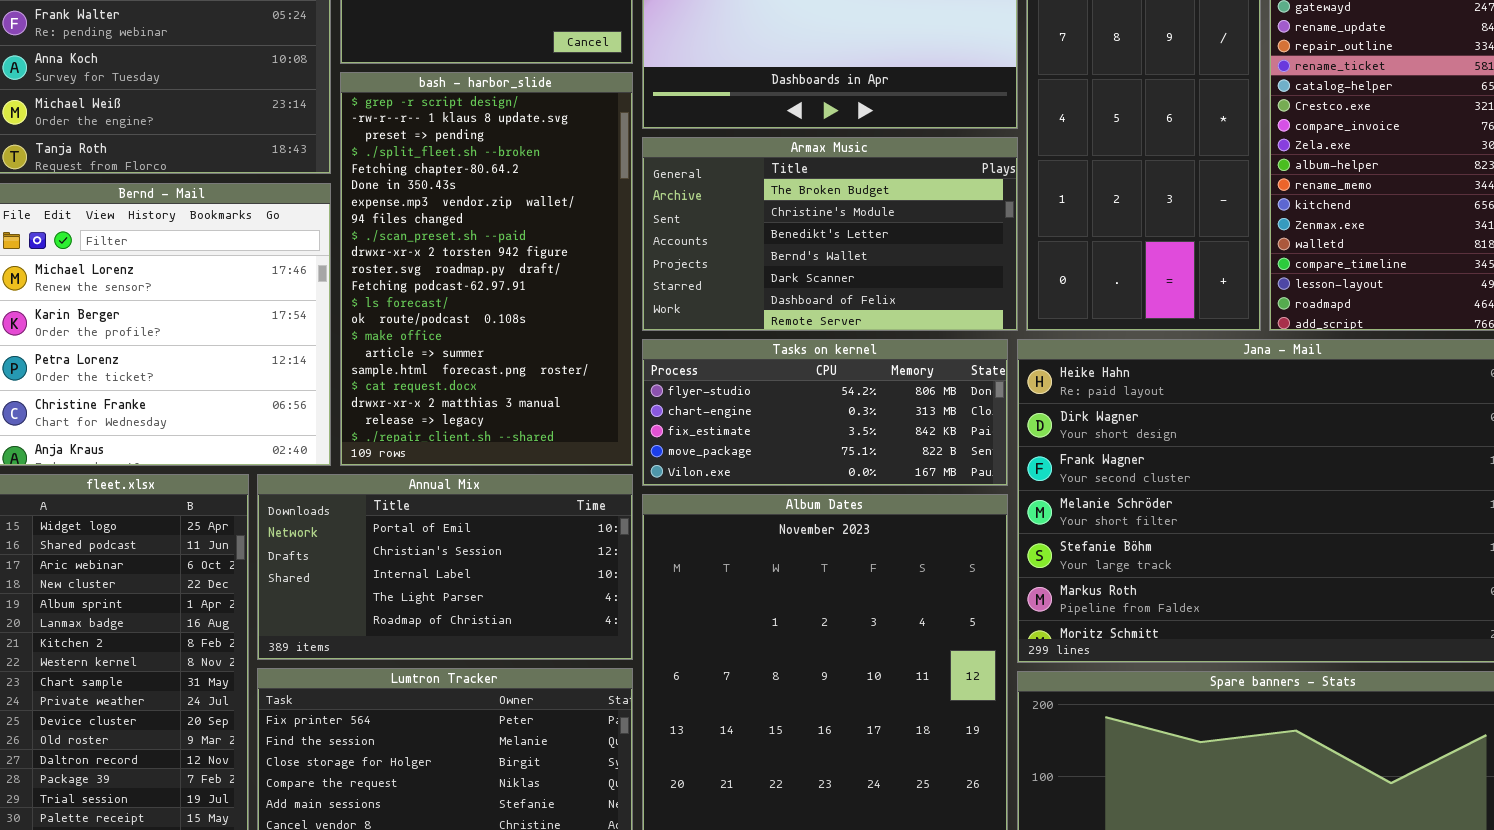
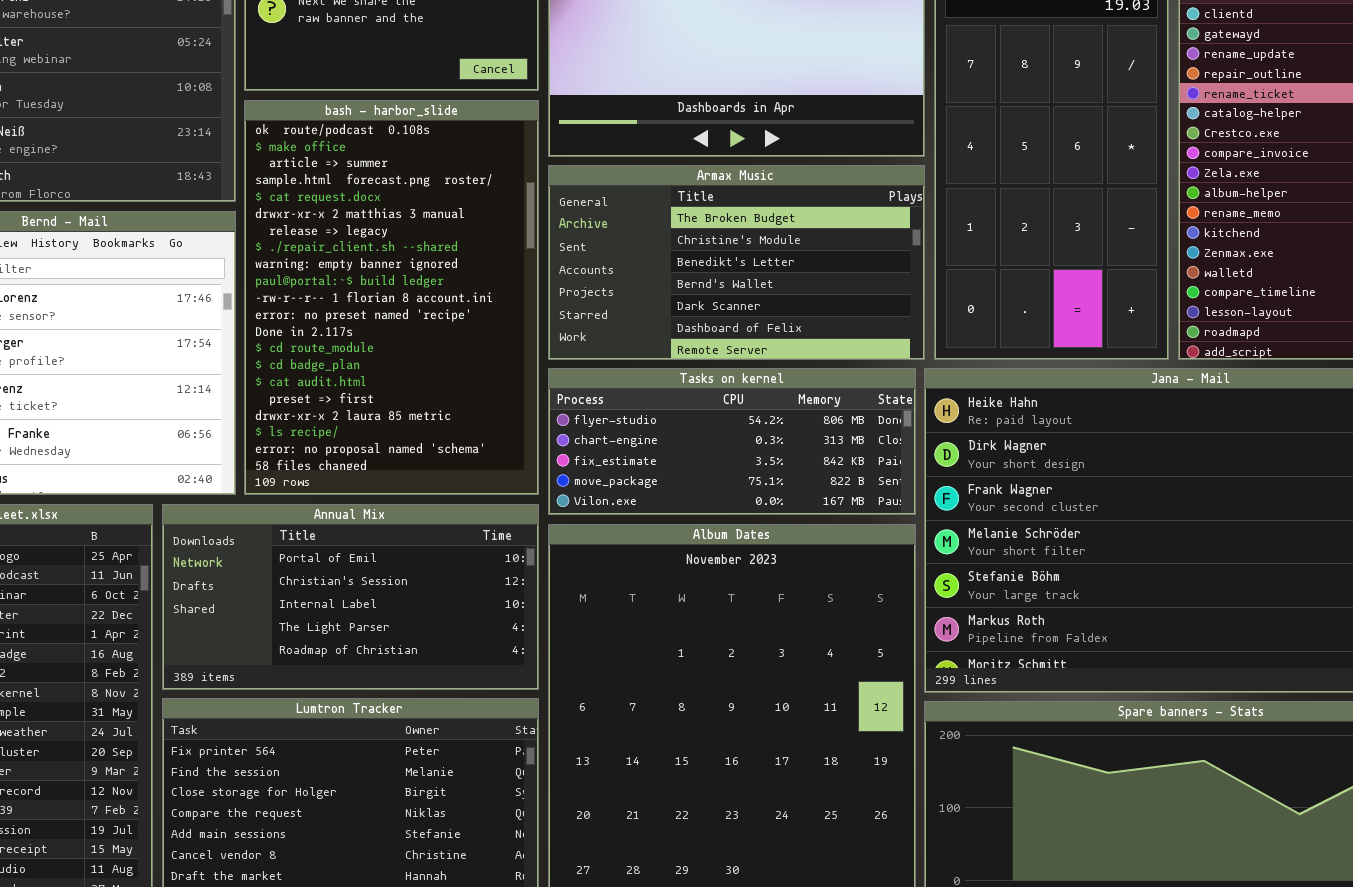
bash - harbor_slide: [340,72,633,466] -> [244,100,539,495], scrolled down 13 rows

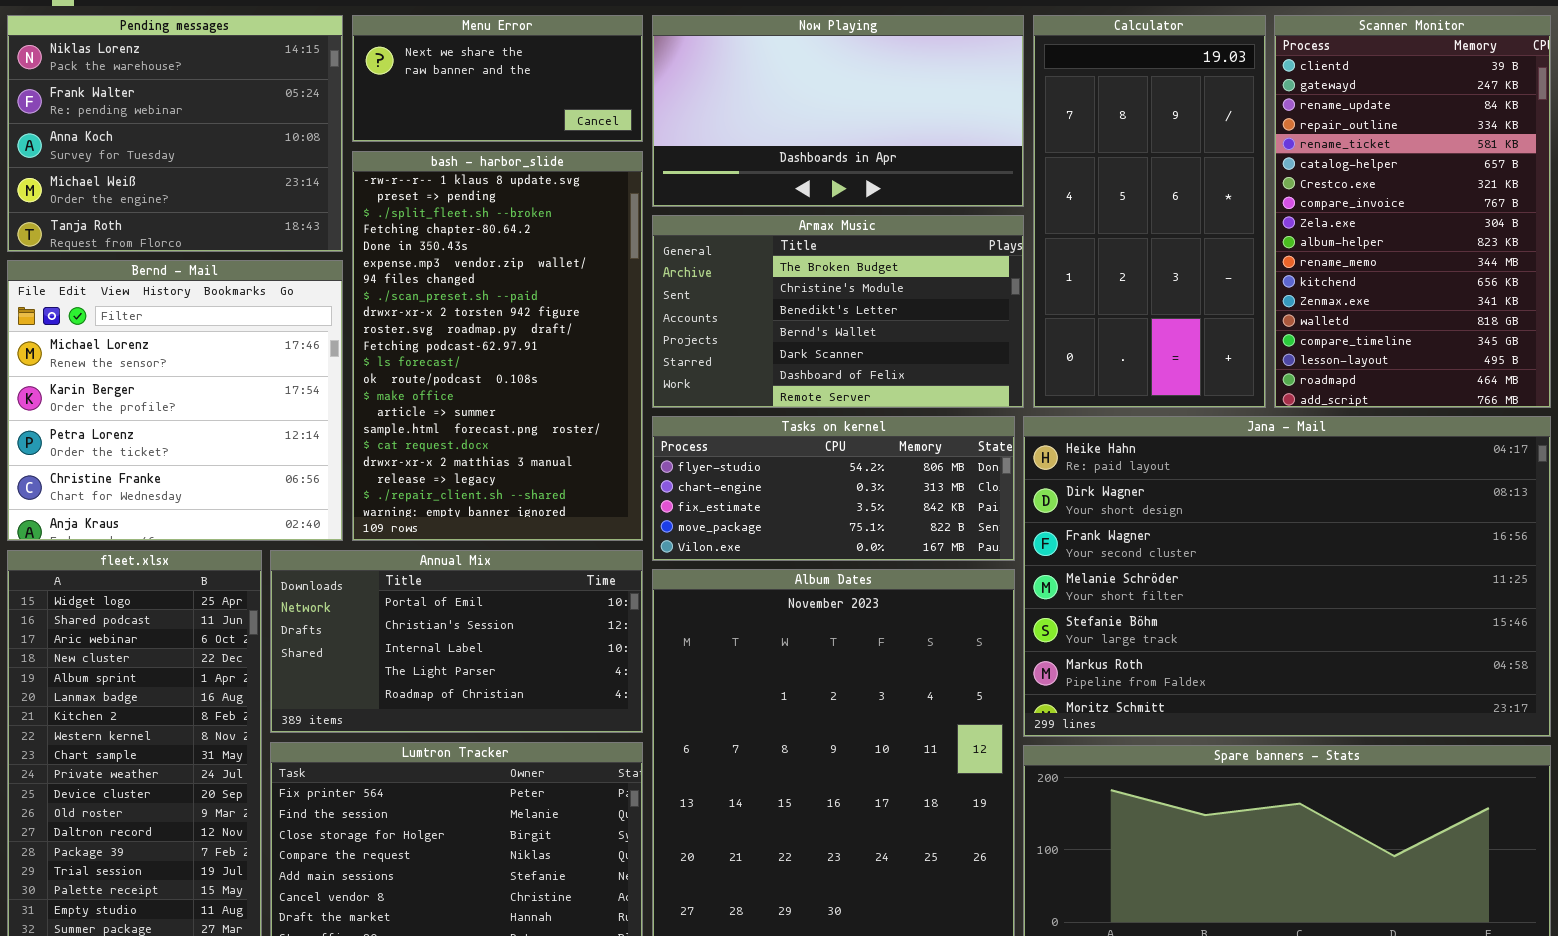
bash - harbor_slide: [244,100,539,495] -> [352,151,643,541], scrolled up 12 rows

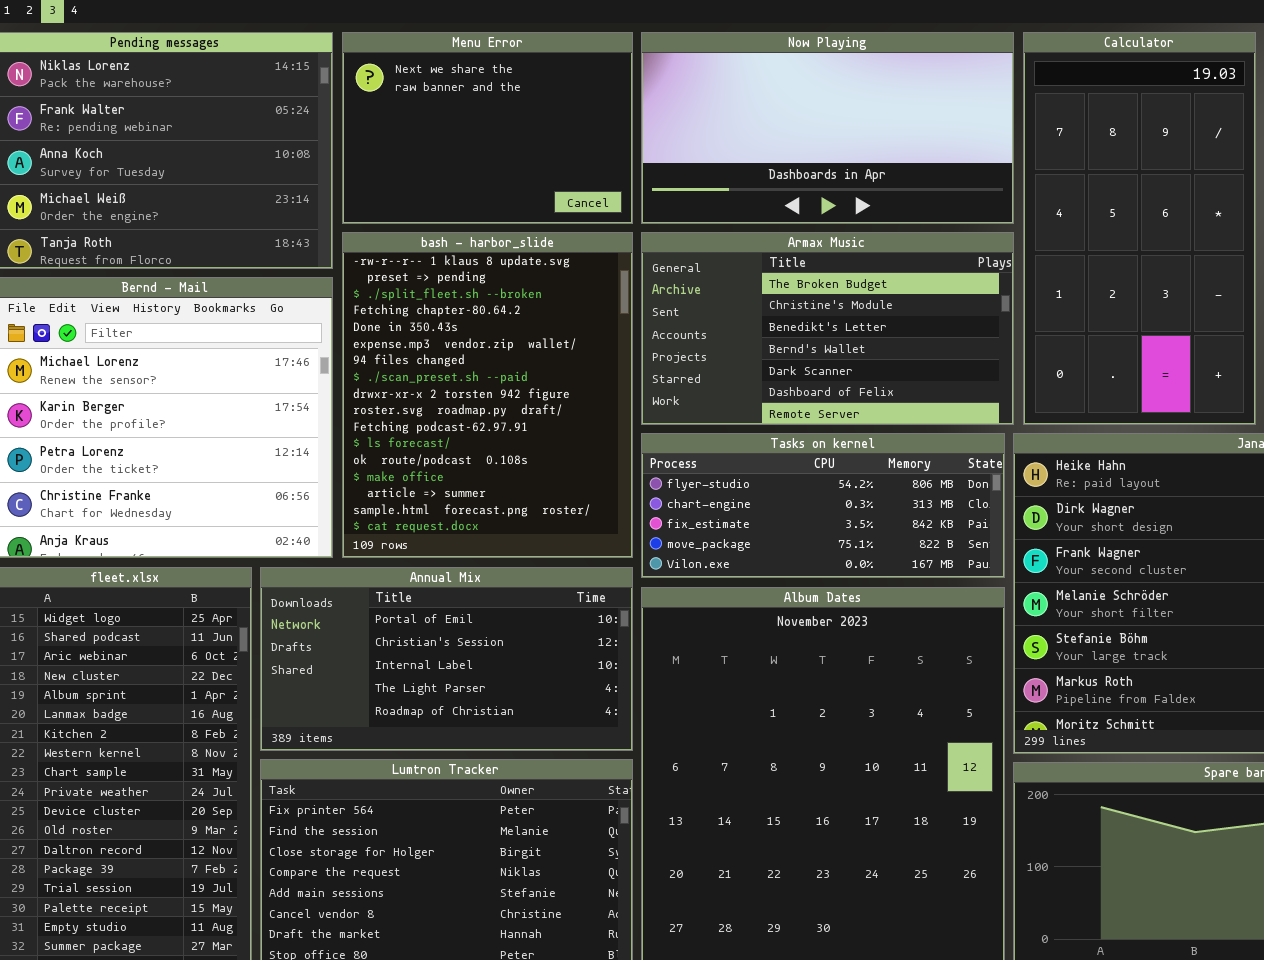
Menu Error: [352,15,643,142] -> [342,32,633,224], resized
bash - harbor_slide: [352,151,643,541] -> [342,232,633,558], resized

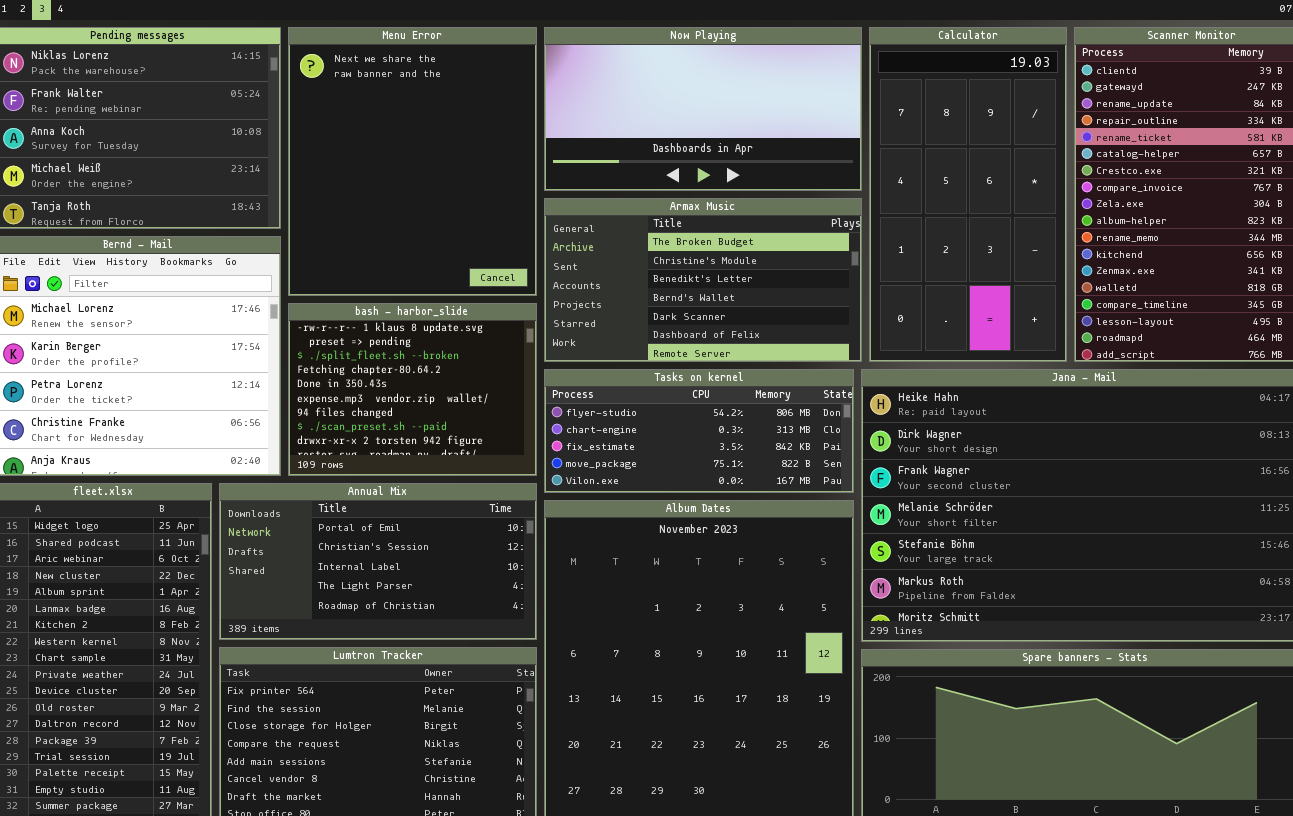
Menu Error: [342,32,633,224] -> [288,27,537,296], resized
bash - harbor_slide: [342,232,633,558] -> [288,303,537,476], resized

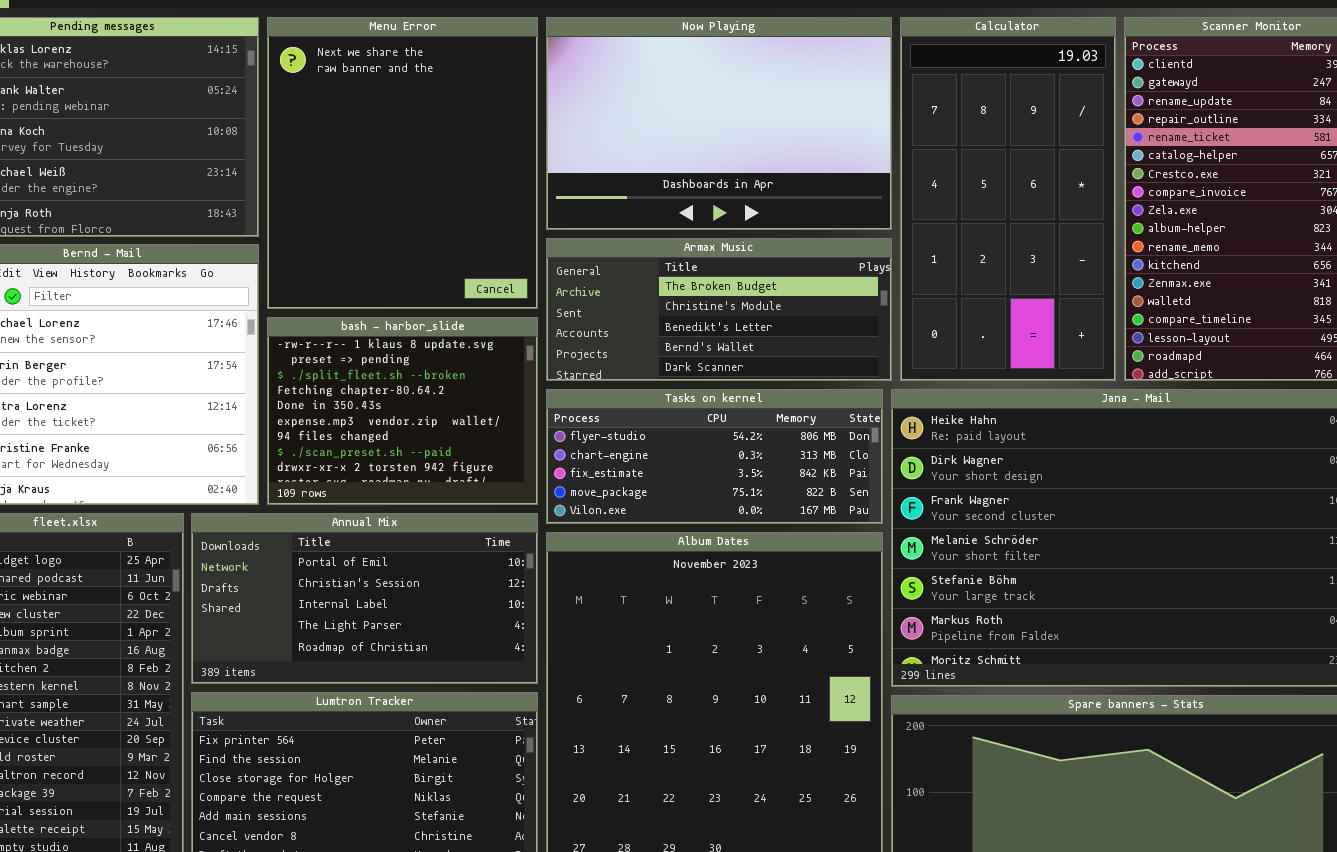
Now Playing: [544,27,862,191] -> [546,17,892,230], resized
Armax Music: [544,198,862,362] -> [546,238,892,381], resized

